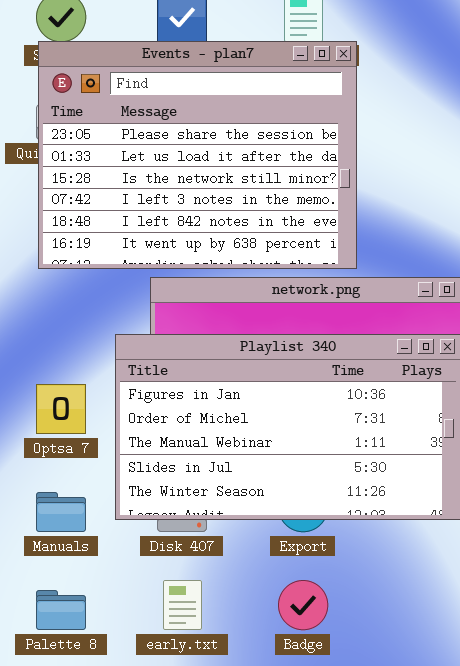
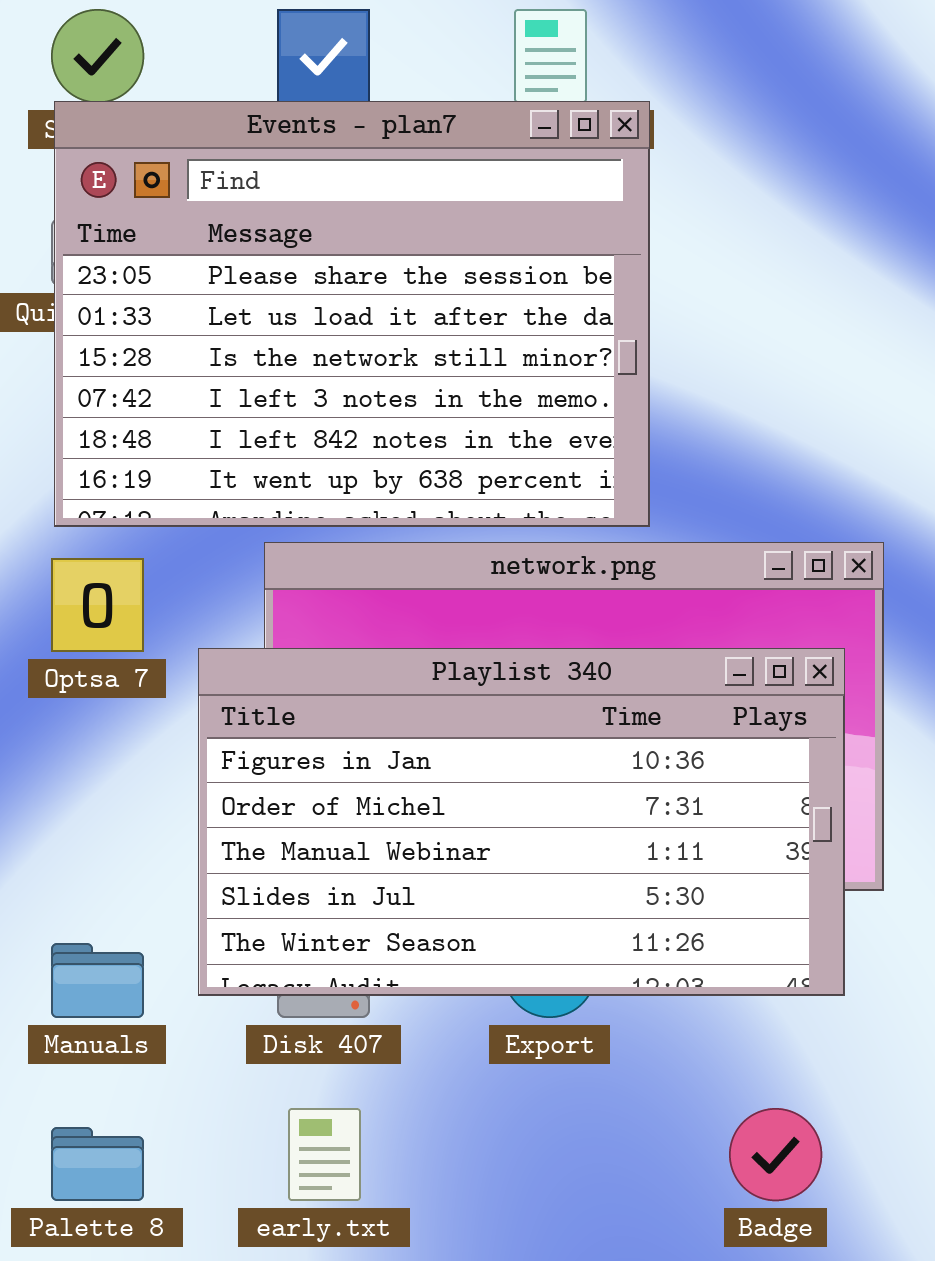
Optsa 7: [36,384,86,434] -> [51,558,144,652], moved
Badge: [278,580,328,630] -> [729,1108,822,1201], moved

